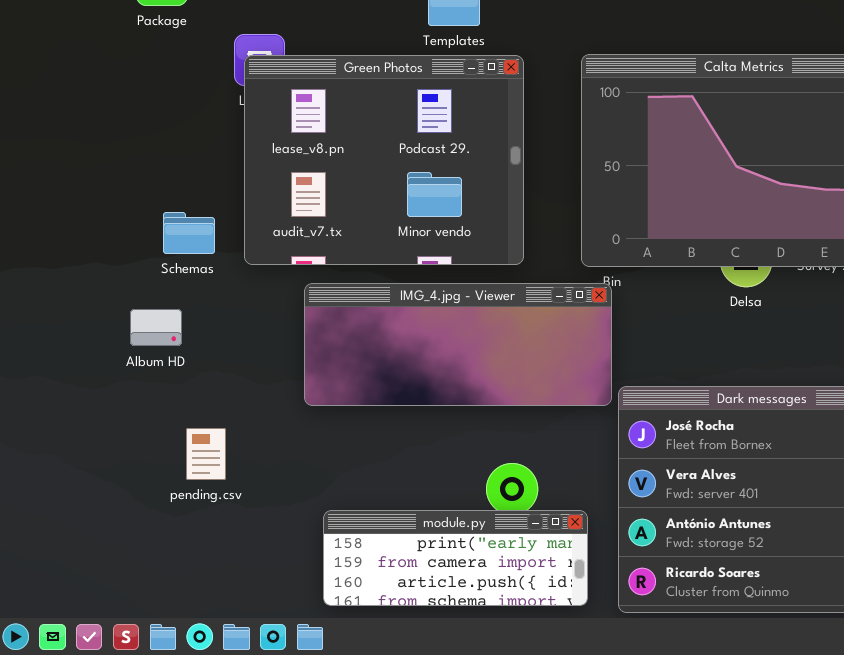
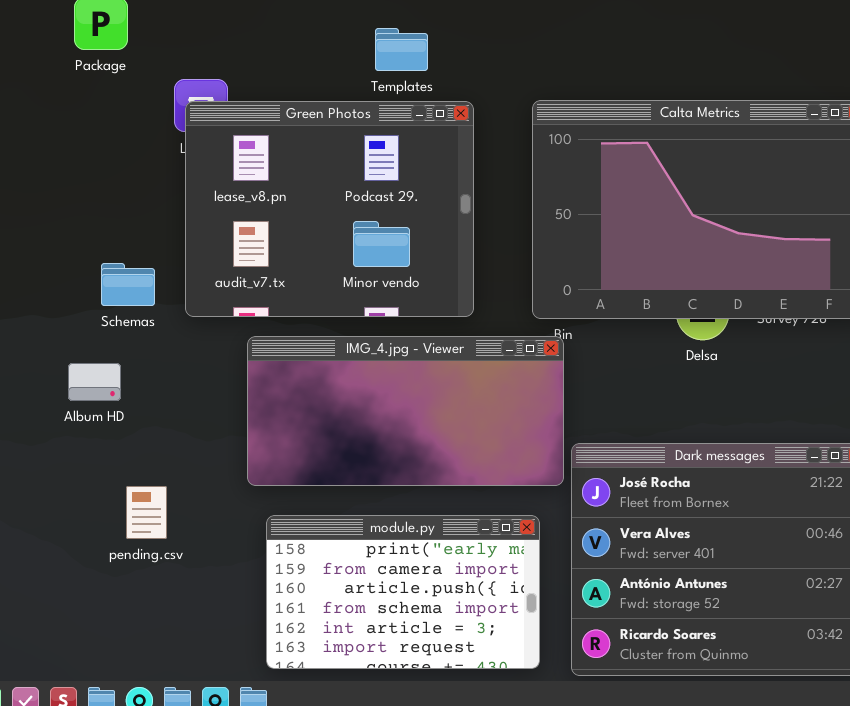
IMG_4.jpg - Viewer: [304,283,612,406] -> [247,336,564,486], resized
module.py: [323,510,588,606] -> [266,515,540,669], resized

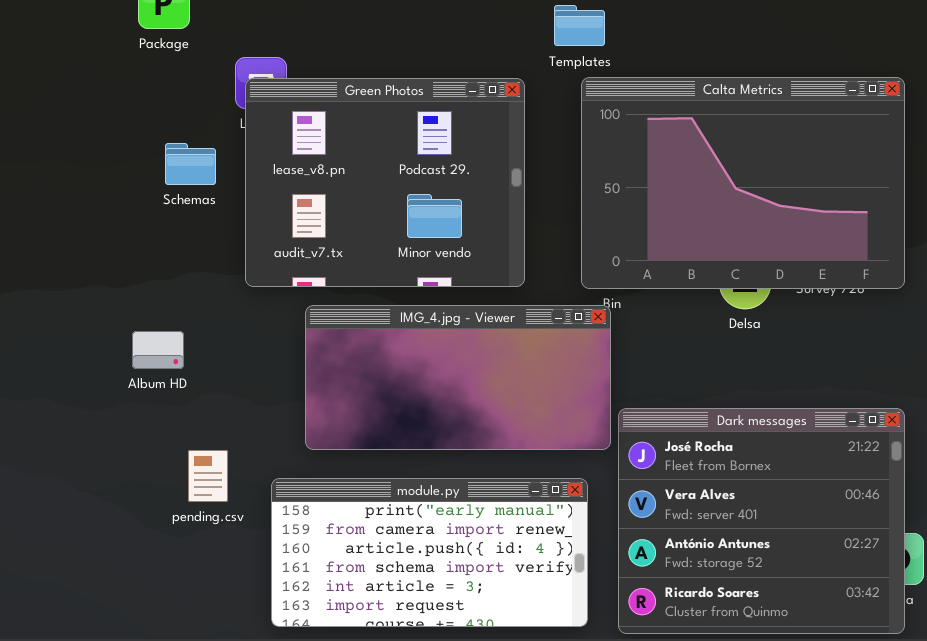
Templates: [375,28,428,71] -> [554,5,605,46], moved
Schemas: [101,263,155,306] -> [165,143,216,185], moved
module.py: [266,515,540,669] -> [271,478,588,627], resized

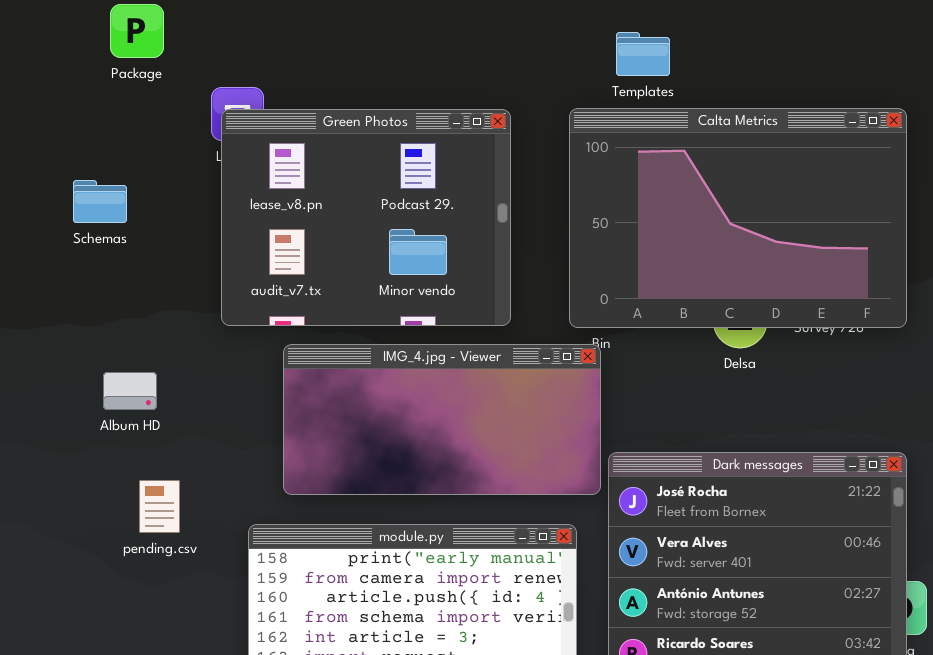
Templates: [554,5,605,46] -> [616,32,670,76], moved
Schemas: [165,143,216,185] -> [73,180,127,223], moved
pending.csv: [188,450,228,502] -> [139,480,180,533], moved

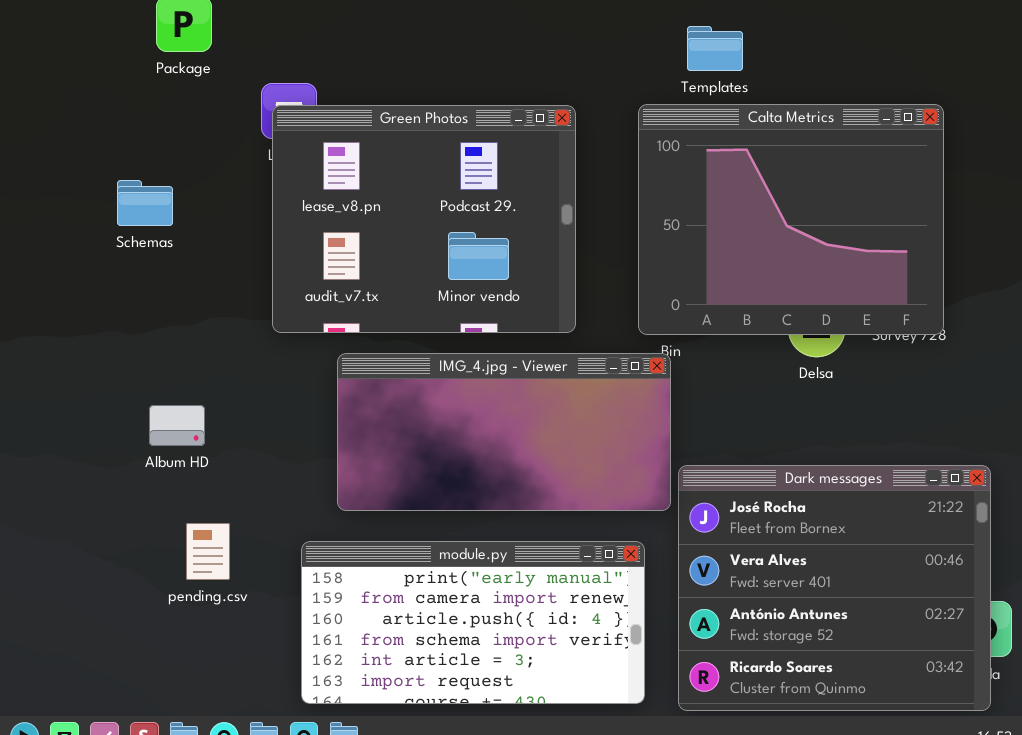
Calta Metrics: [569,108,907,328] -> [638,104,944,335], resized
Album HD: [103,372,157,410] -> [149,405,205,446], moved
pending.csv: [139,480,180,533] -> [186,523,230,580], moved

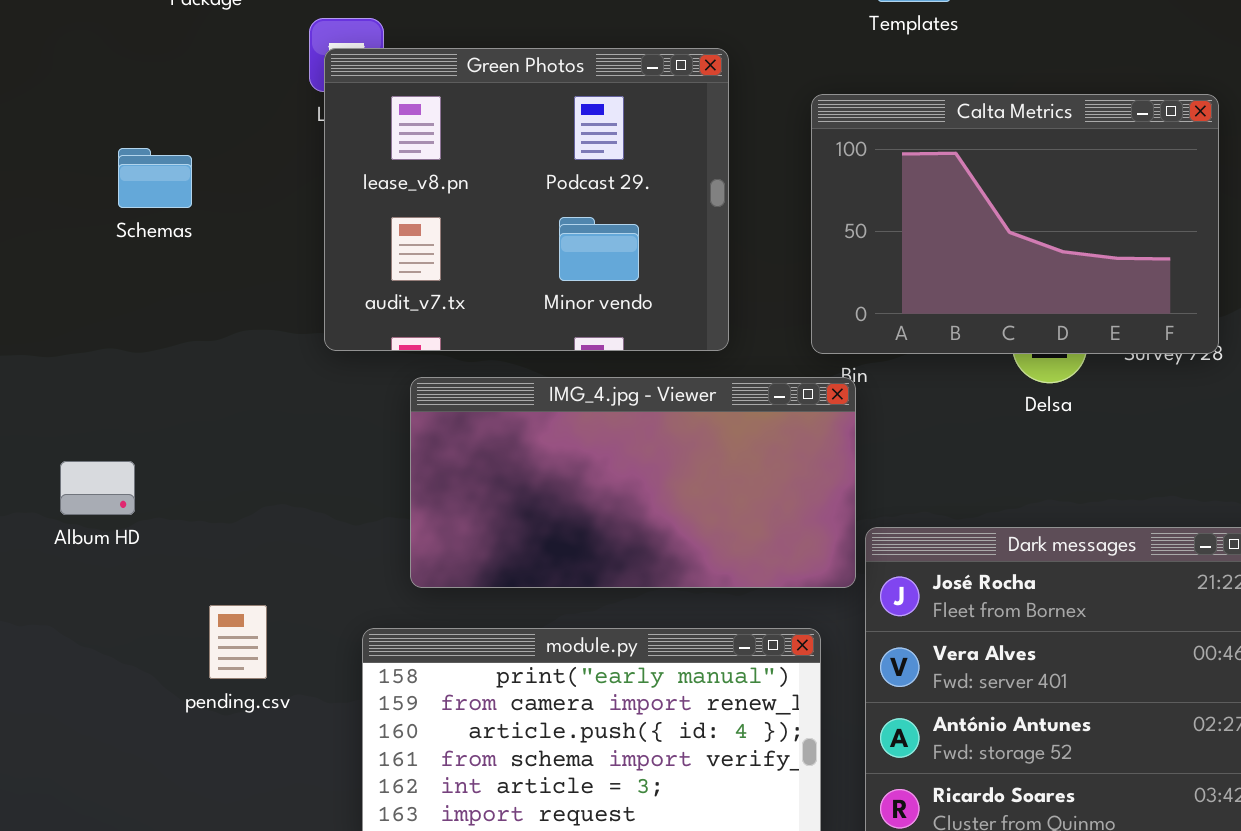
Calta Metrics: [638,104,944,335] -> [811,94,1219,354], resized
Album HD: [149,405,205,446] -> [60,461,135,515], moved

